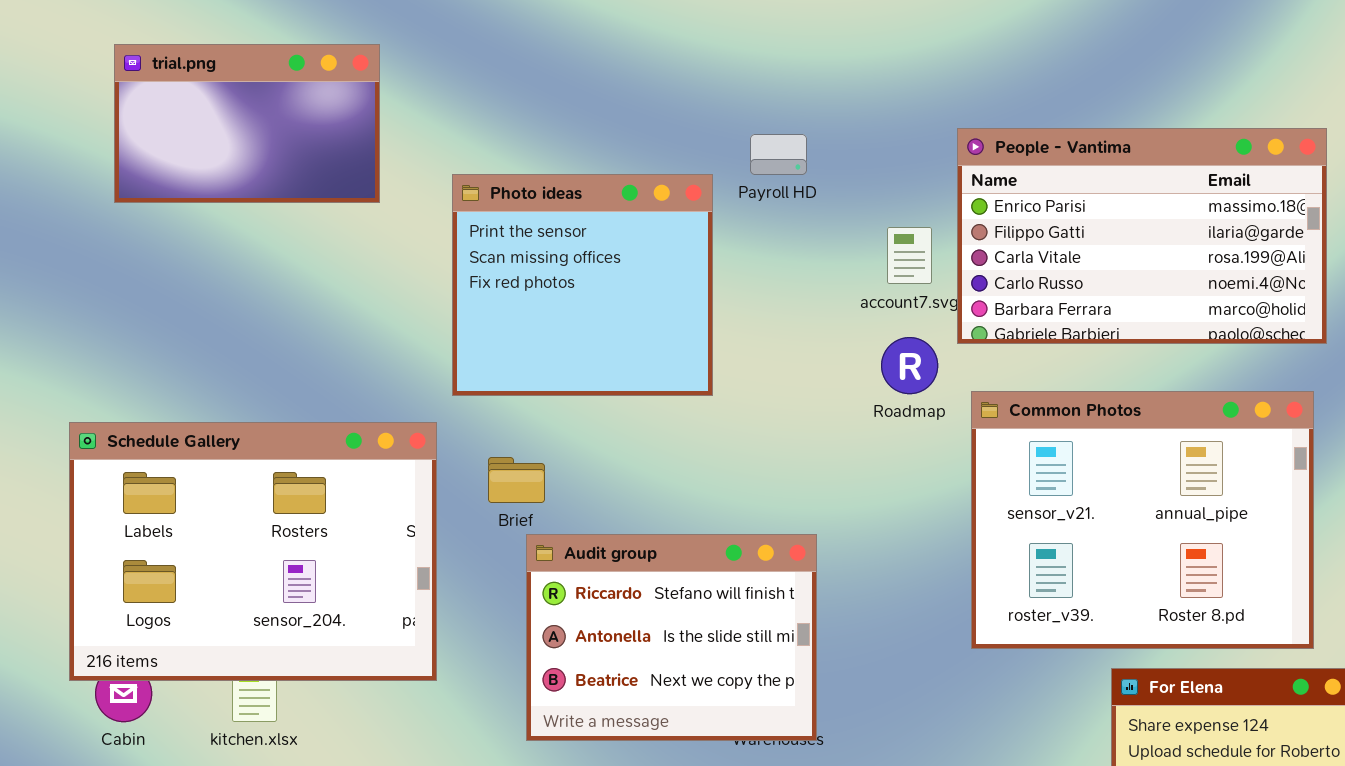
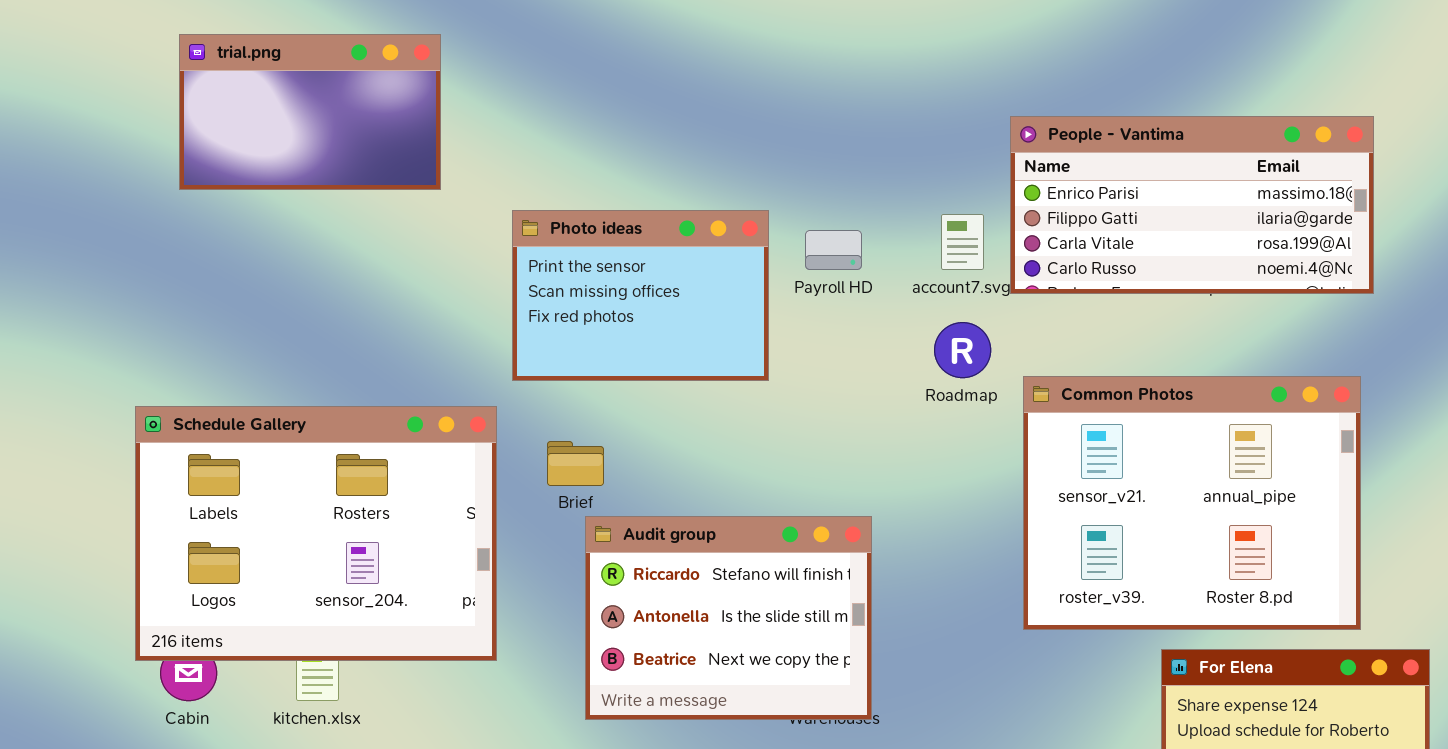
People - Vantima: [957,128,1327,344] -> [1010,116,1374,294], resized
Payroll HD: [750,134,807,175] -> [805,230,862,270], moved
Photo ideas: [452,174,713,396] -> [512,210,769,381], resized

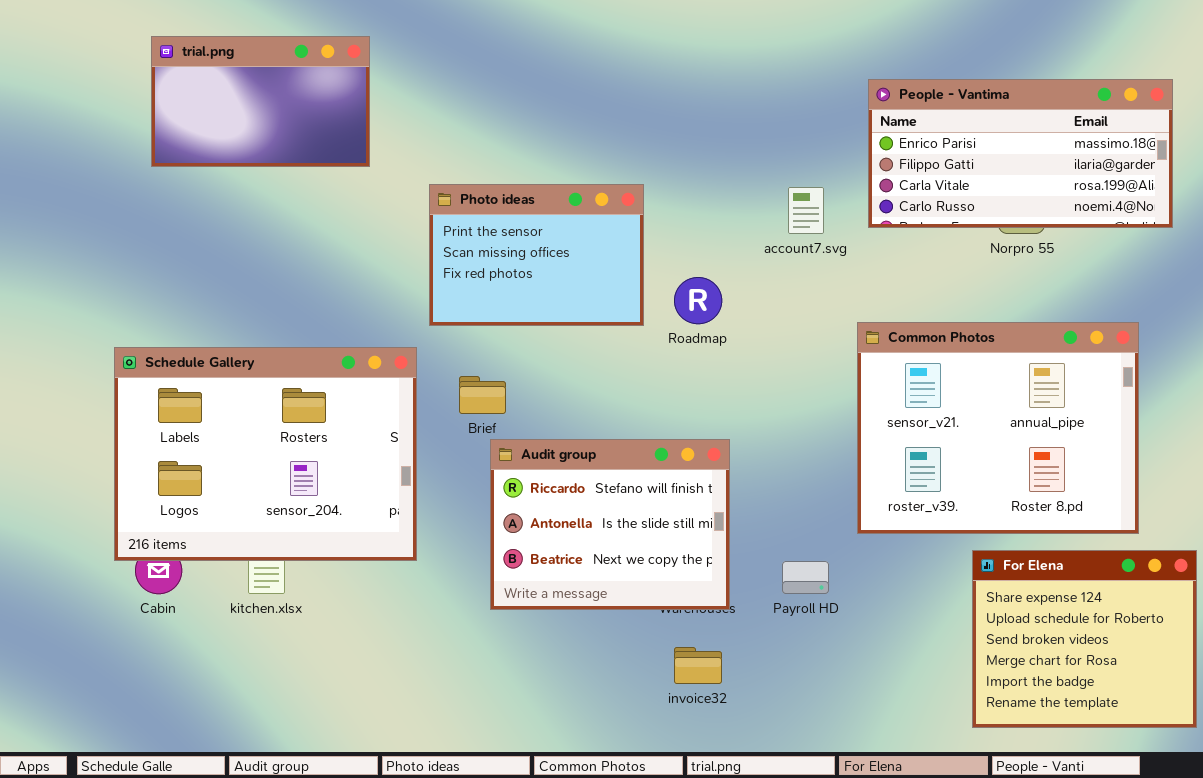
People - Vantima: [1010,116,1374,294] -> [868,79,1173,228], moved
Payroll HD: [805,230,862,270] -> [782,561,829,594], moved
Roadmap: [934,322,991,378] -> [674,277,722,324], moved

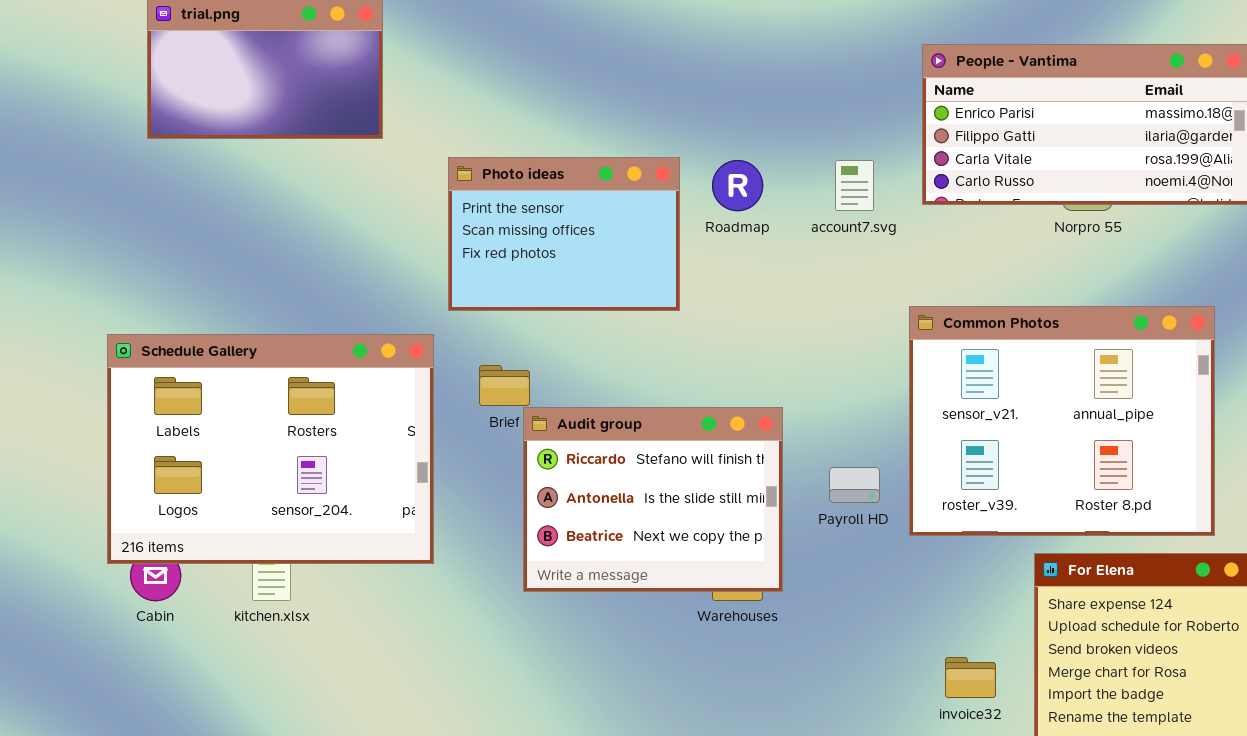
Roadmap: [674,277,722,324] -> [712,160,763,211], moved
Audit group: [490,439,730,610] -> [523,407,783,592], moved
Payroll HD: [782,561,829,594] -> [829,467,880,503], moved
invoice32: [674,647,722,684] -> [945,657,996,698], moved

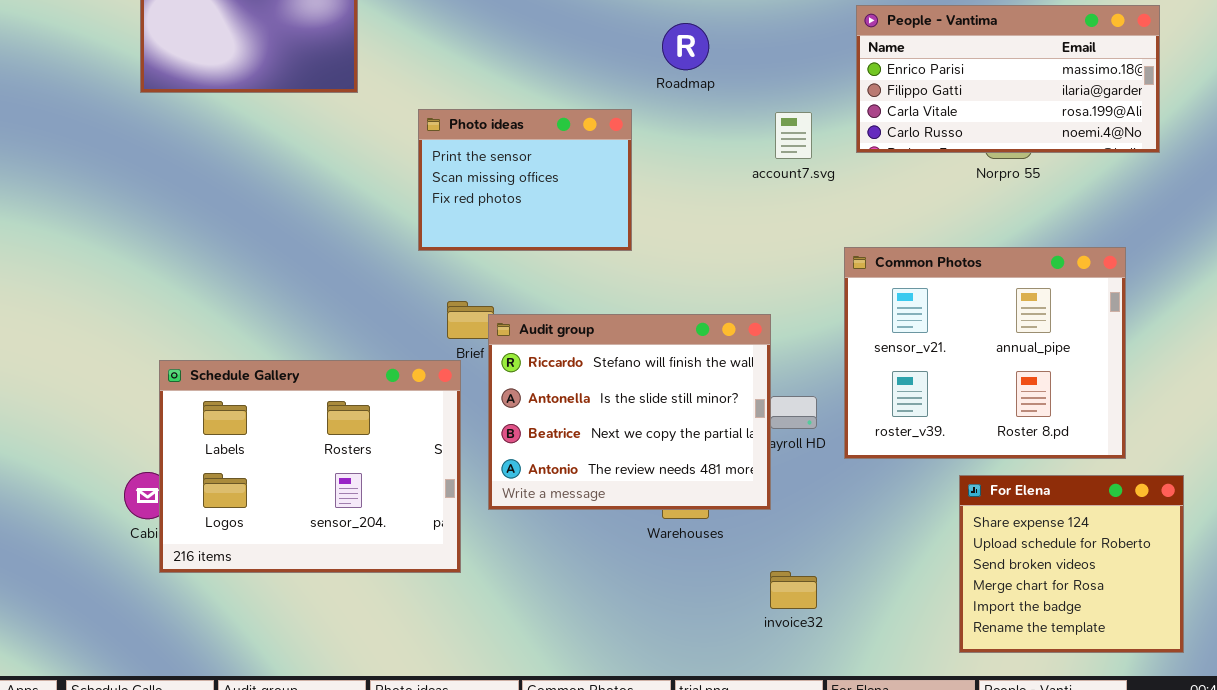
Roadmap: [712,160,763,211] -> [662,23,709,70], moved
Schedule Gallery: [107,334,434,564] -> [159,360,461,573], moved
Audit group: [523,407,783,592] -> [488,314,771,510], resized
invoice32: [945,657,996,698] -> [770,571,817,609], moved

